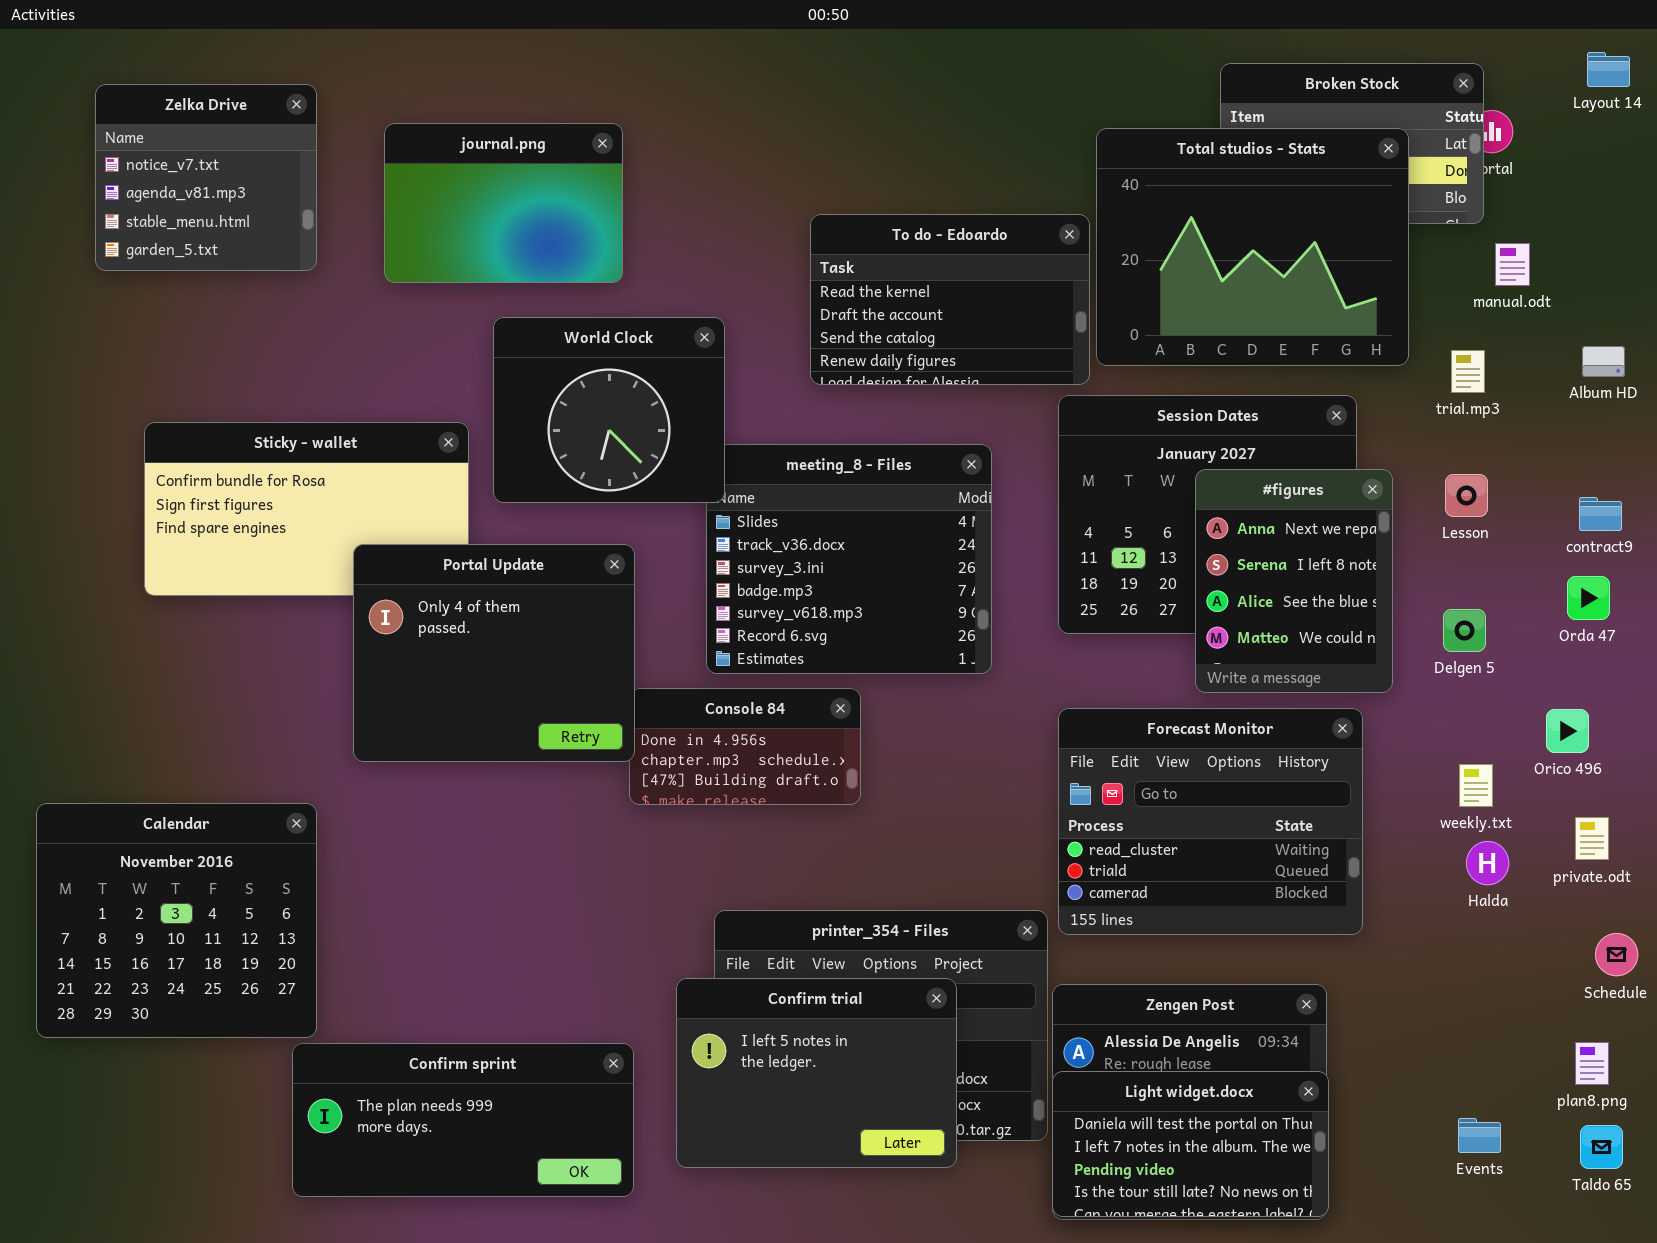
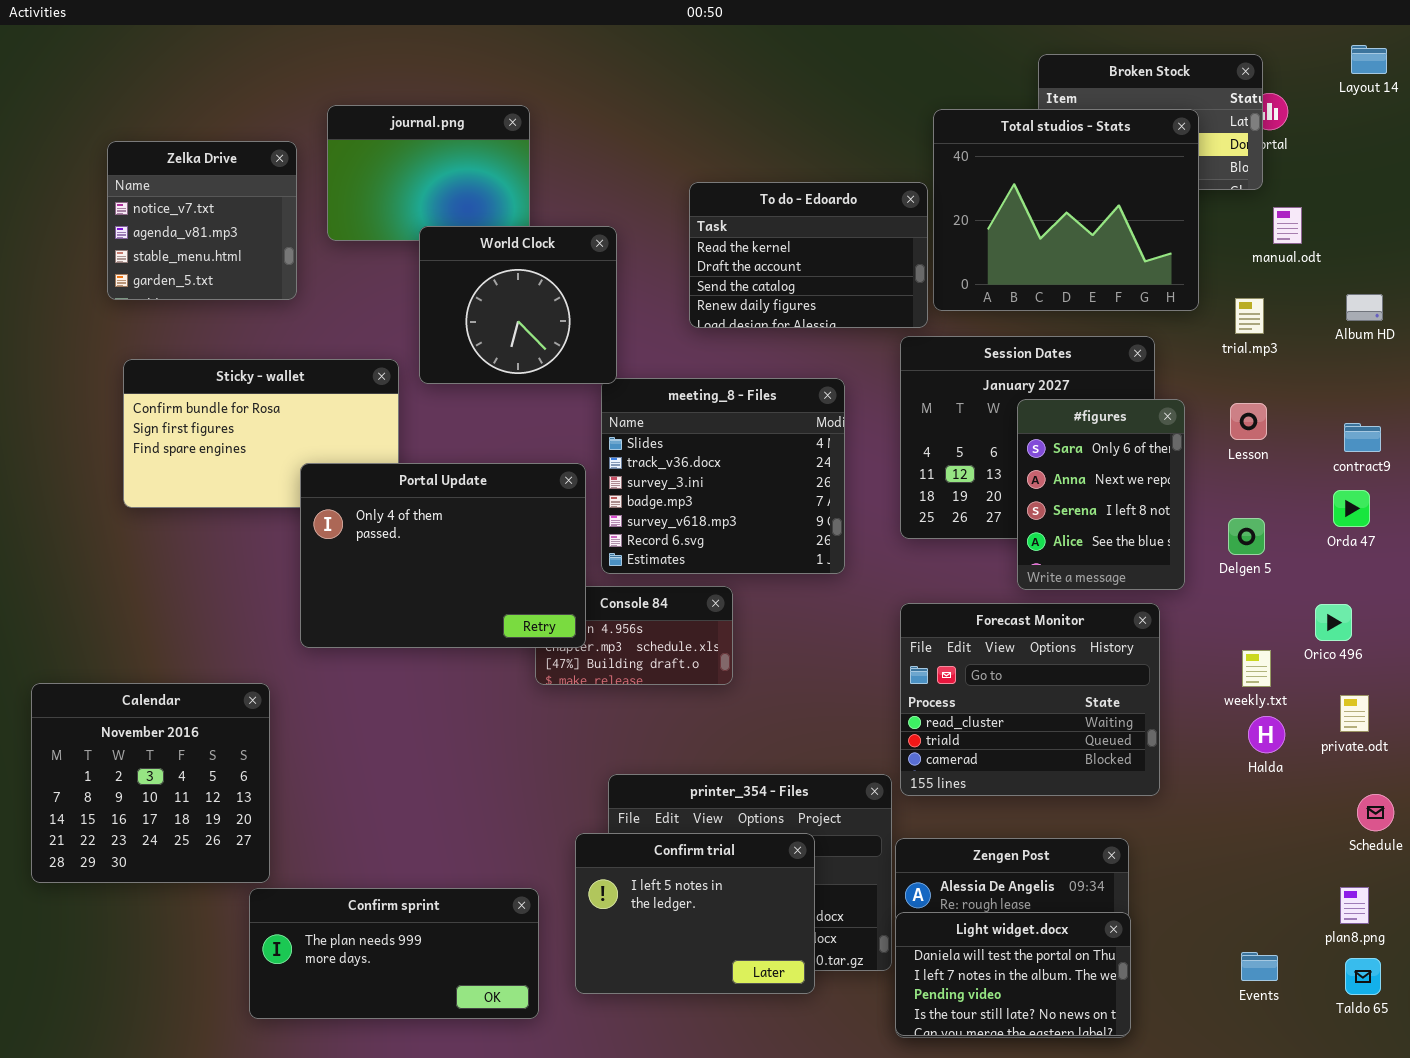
Zelka Drive: [95,84,317,271] -> [107,141,297,300], moved
World Clock: [493,317,725,503] -> [419,226,617,384], moved
#figures: [1195,469,1393,693] -> [1017,399,1185,590], scrolled up 1 row
Portal Update: [353,544,635,762] -> [300,463,586,648], resized

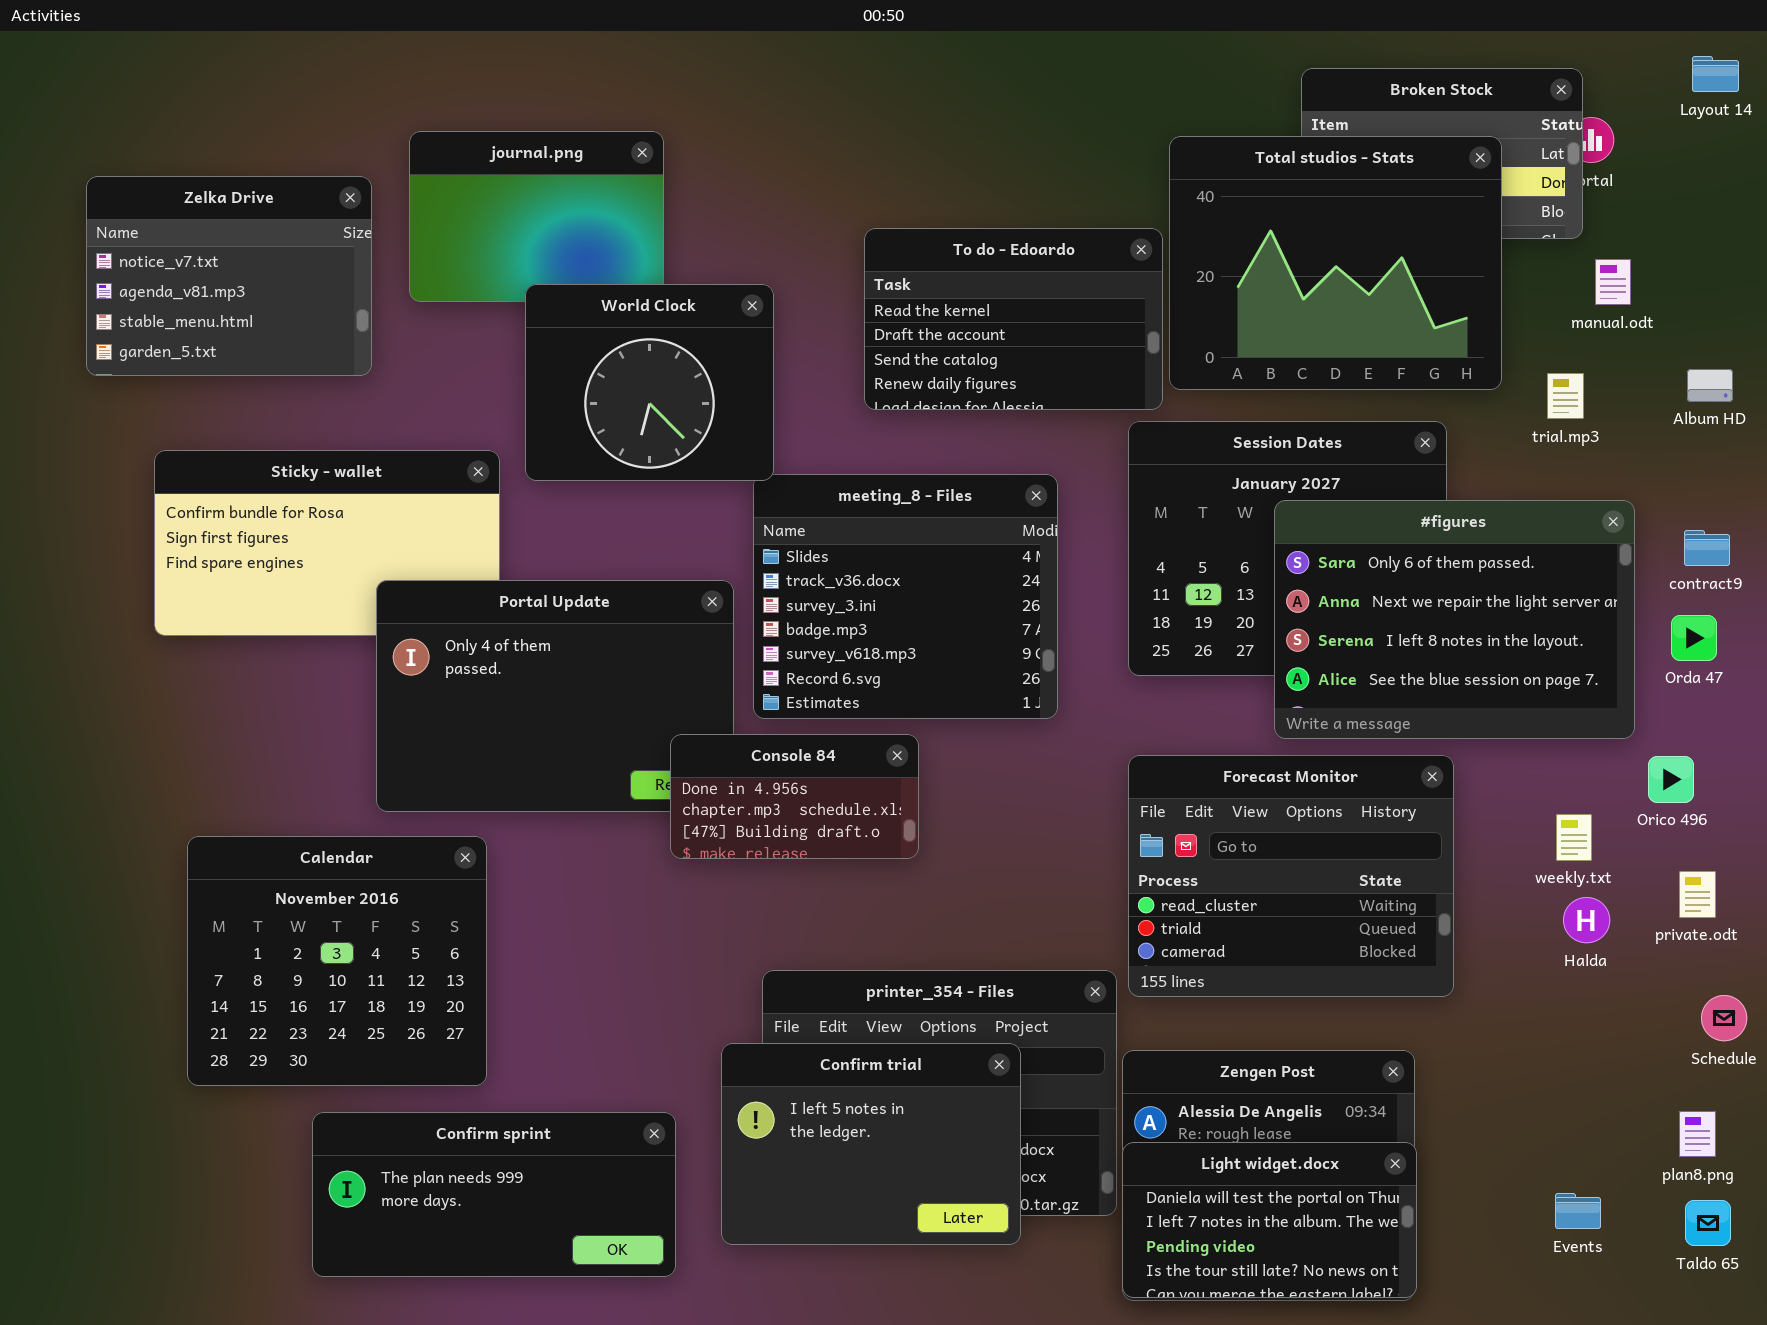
Zelka Drive: [107,141,297,300] -> [86,176,372,376], resized
#figures: [1017,399,1185,590] -> [1274,500,1635,739], resized
Console 84: [535,586,733,685] -> [670,734,919,859], raised
Calendar: [31,683,270,883] -> [187,836,487,1086], moved

